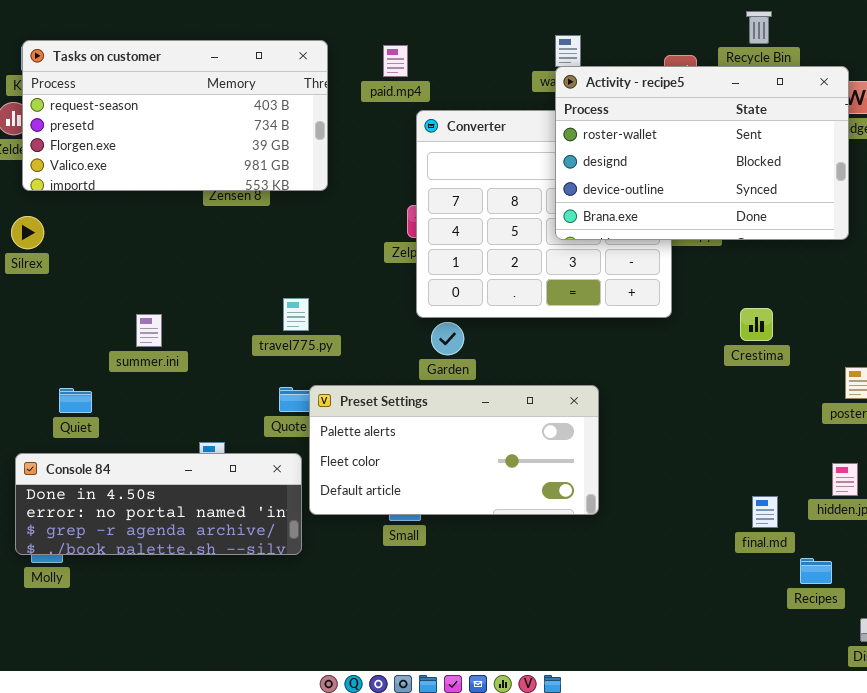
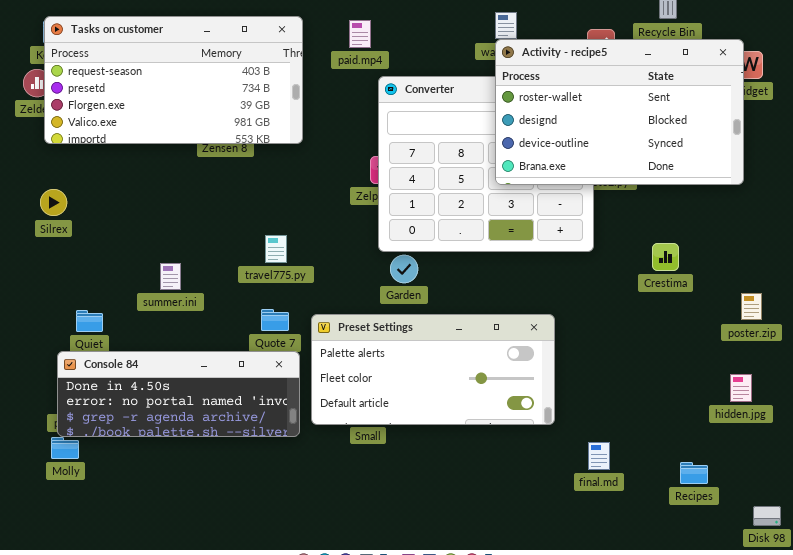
Silrex: [11,216,44,249] -> [40,189,67,216], moved
summer.ini: [136,314,162,347] -> [160,263,181,290], moved
Preset Settings: [309,385,599,515] -> [311,314,555,425], moved
Console 84: [15,453,302,555] -> [57,351,300,437], moved
final.md: [752,496,778,528] -> [588,442,610,470], moved
Recipes: [800,558,832,584] -> [680,462,708,484], moved

